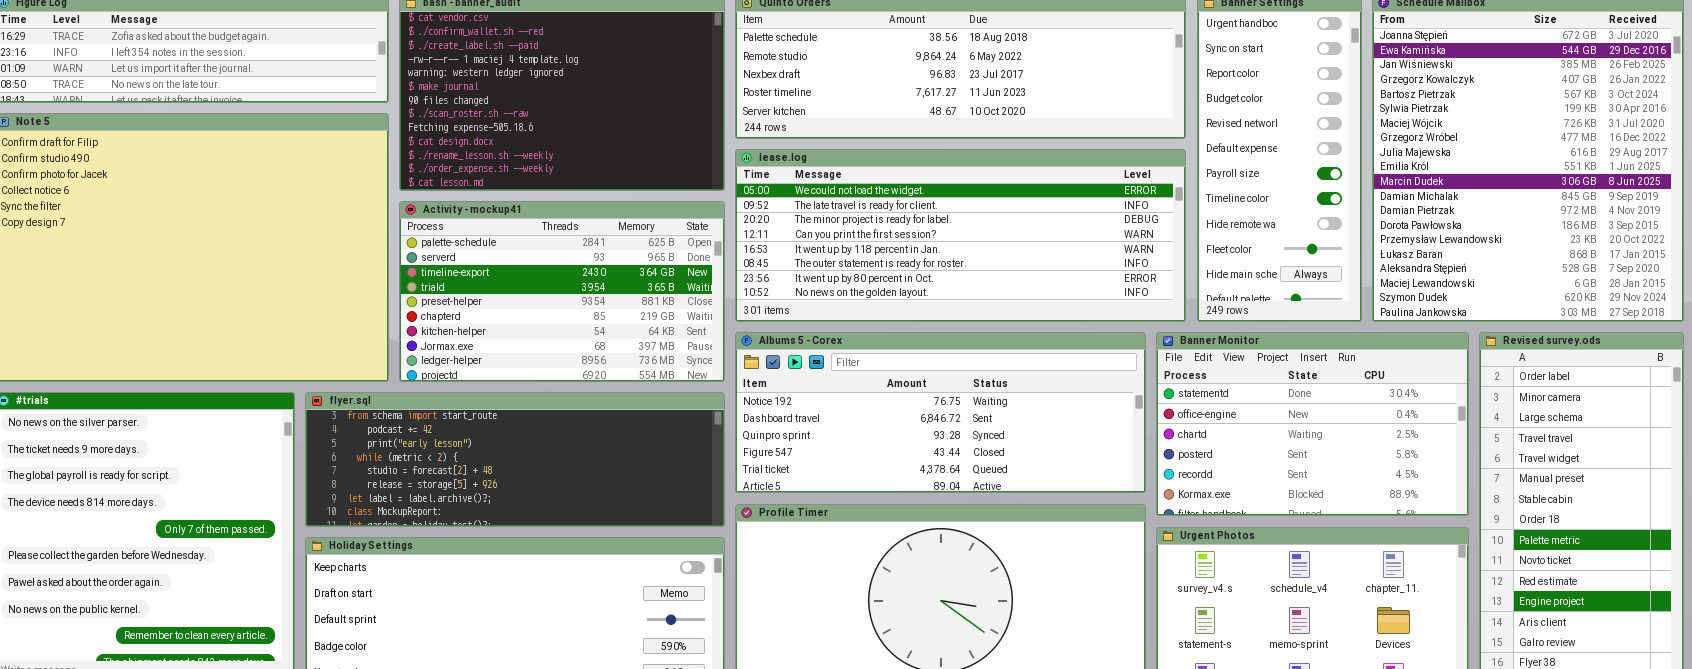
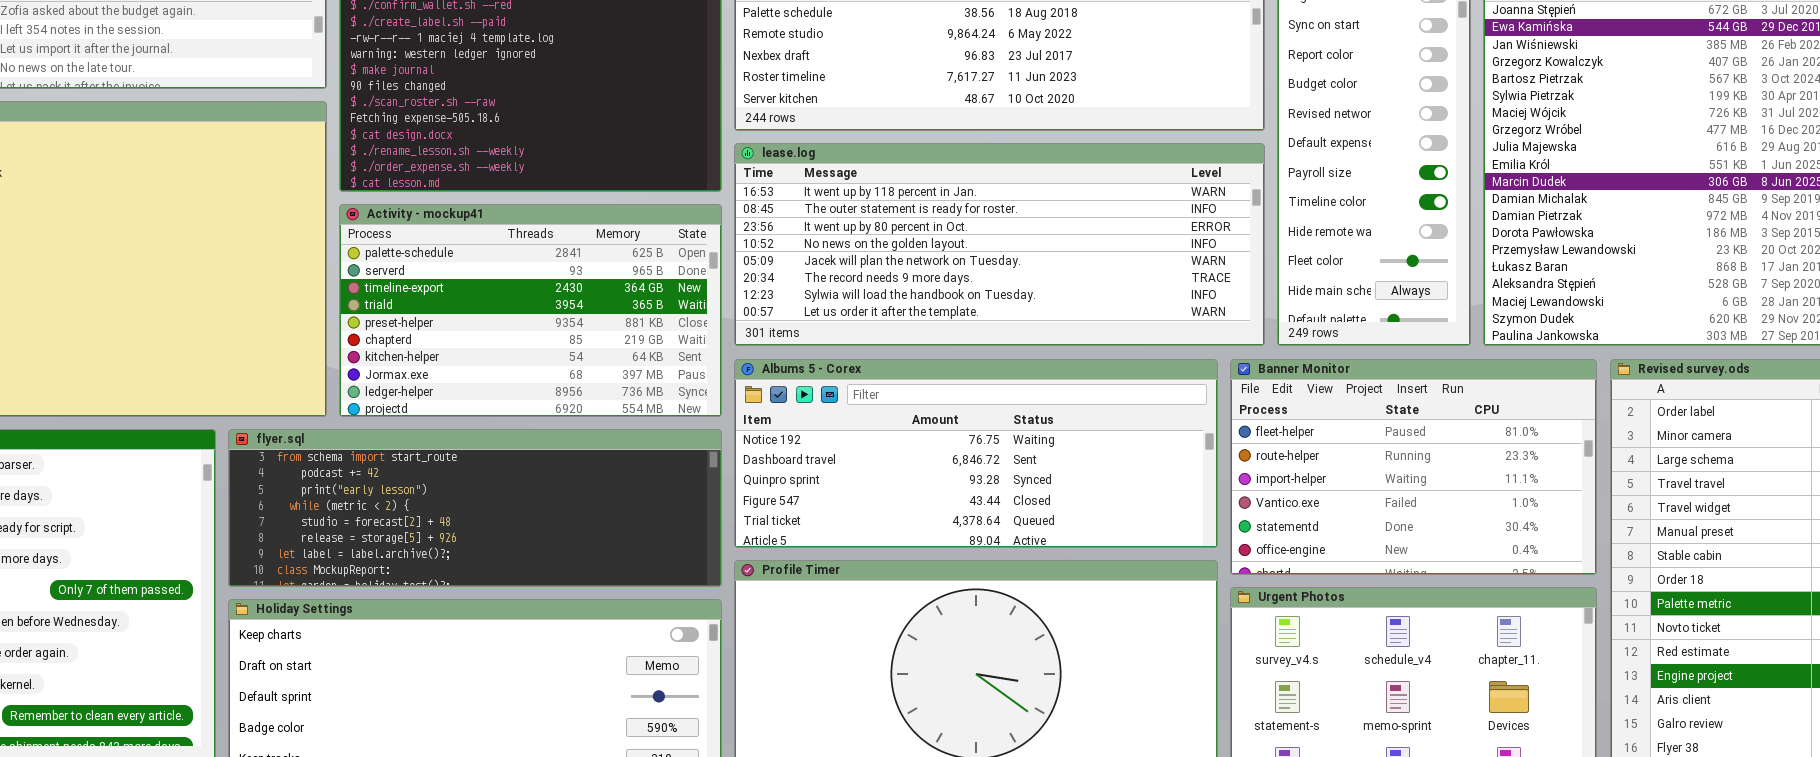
lease.log: [735,149,1186,322] -> [734,143,1265,346], scrolled down 4 rows
Banner Monitor: [1156,332,1469,516] -> [1230,359,1597,575], scrolled up 4 rows

